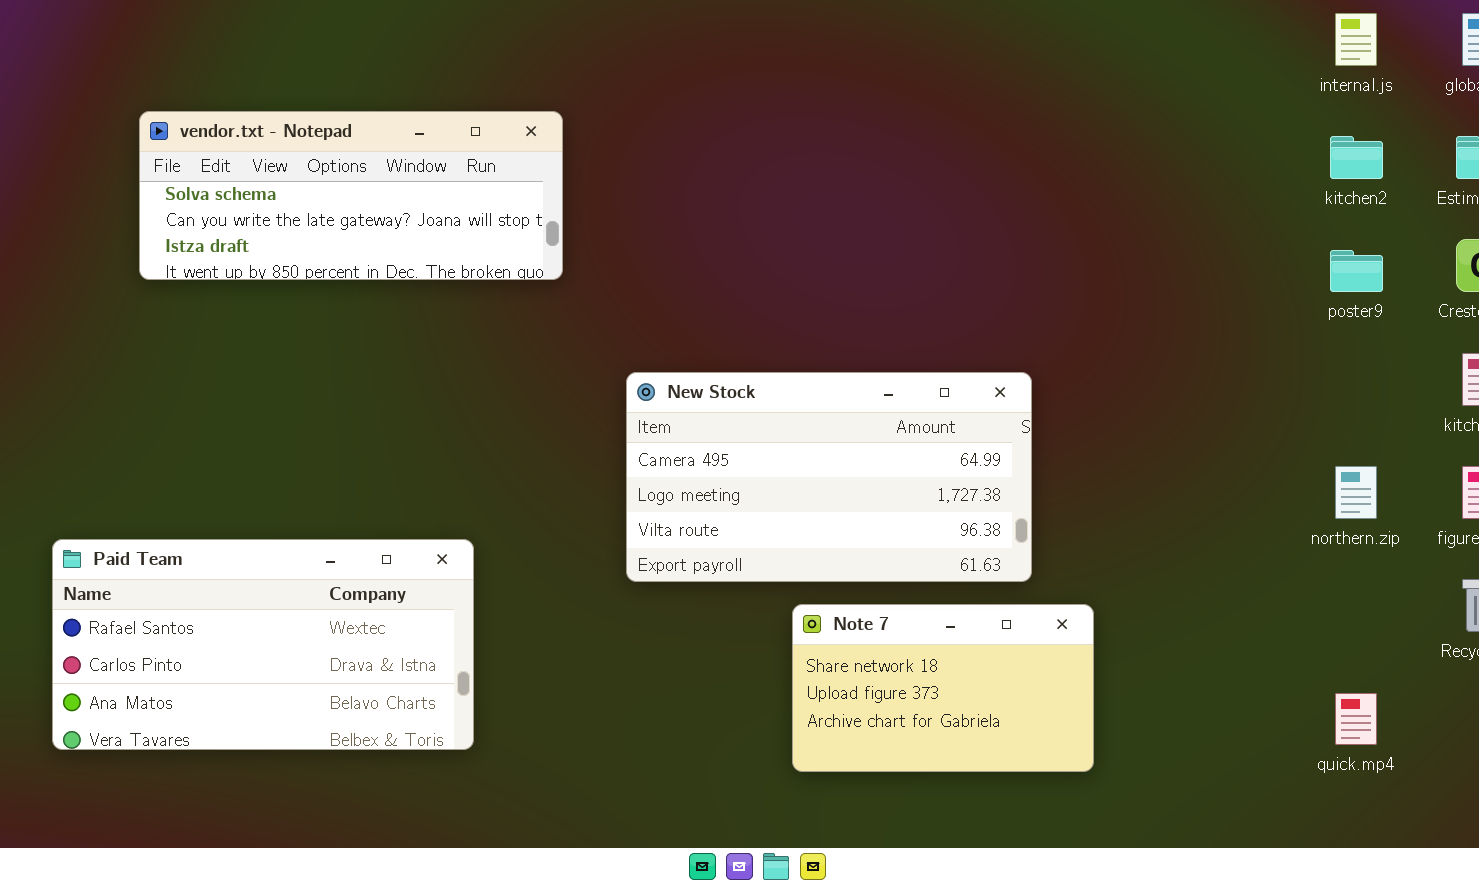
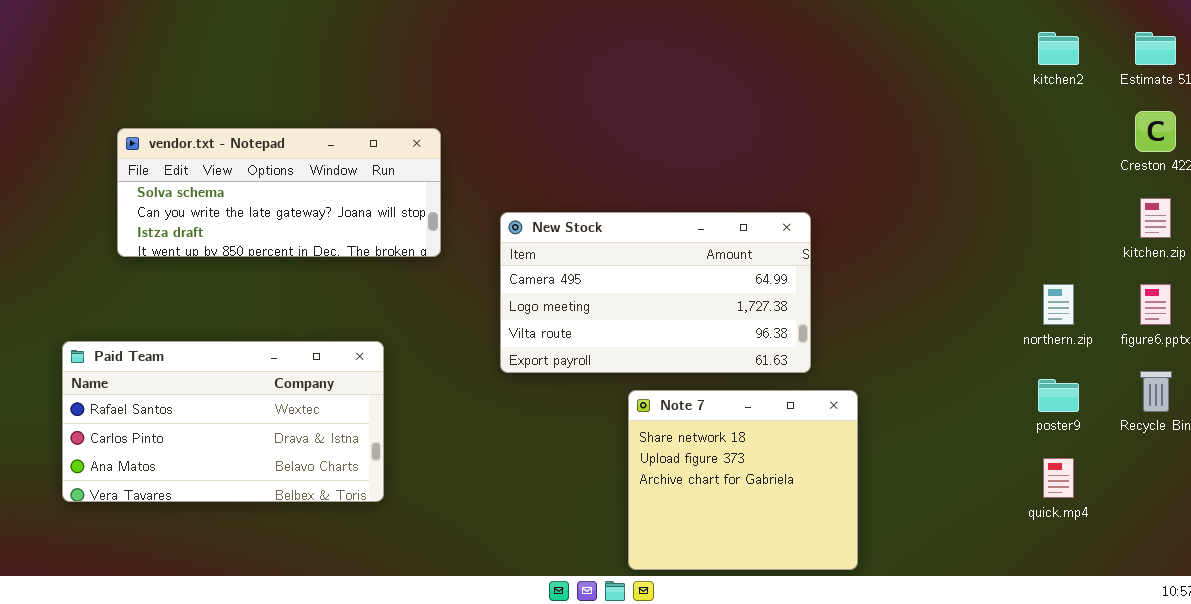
vendor.txt - Notepad: [139,111,563,280] -> [117,128,441,257], moved
poster9: [1330,250,1383,292] -> [1038,379,1079,412], moved
Note 7: [792,604,1094,772] -> [628,390,858,570], resized

